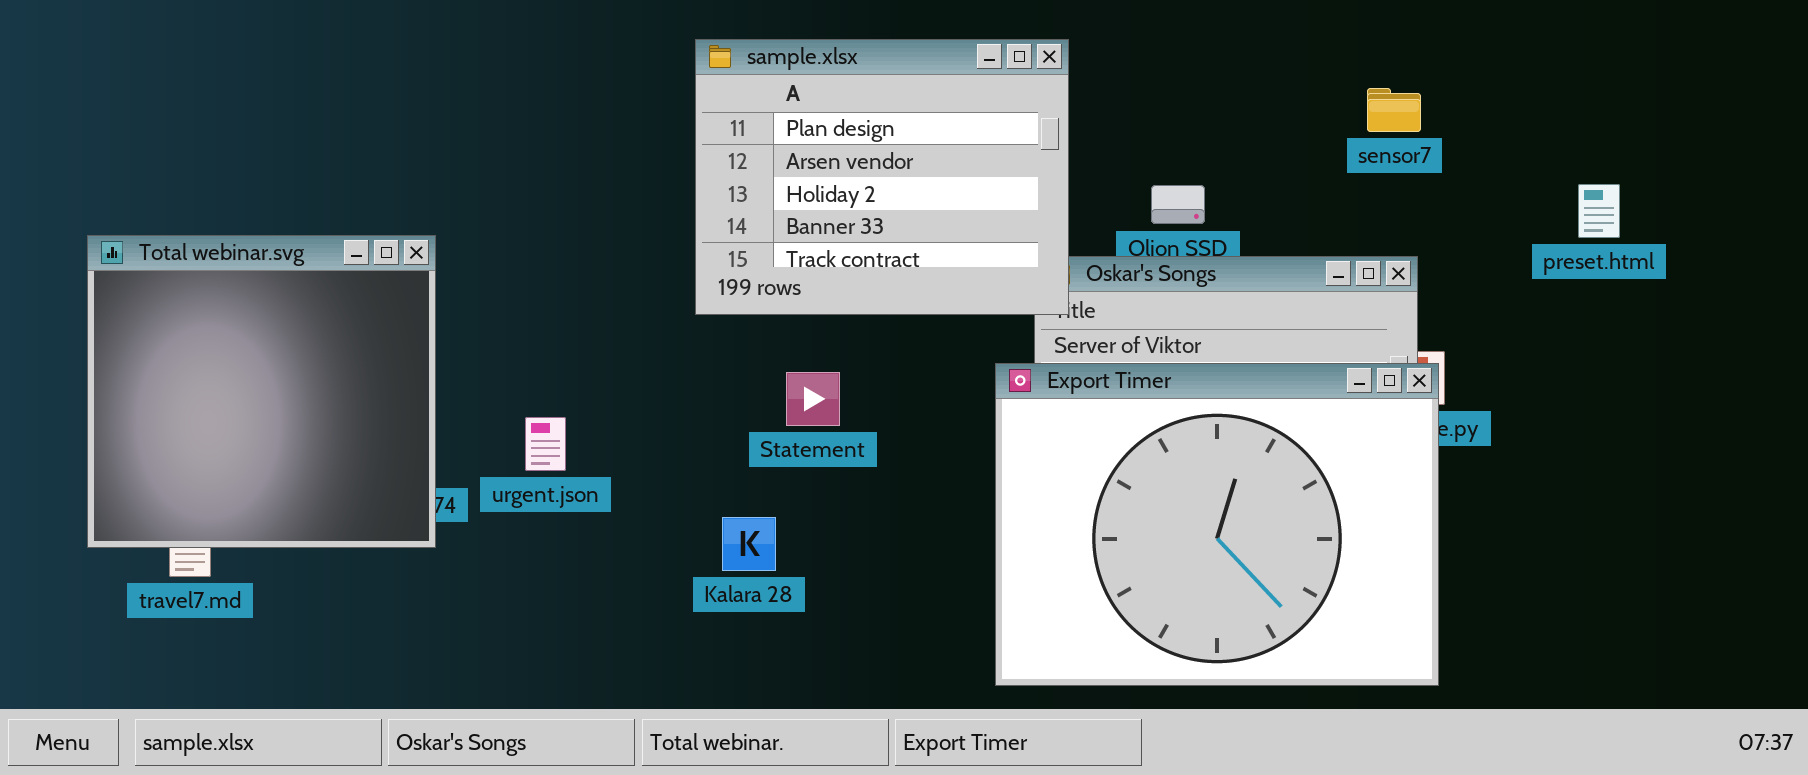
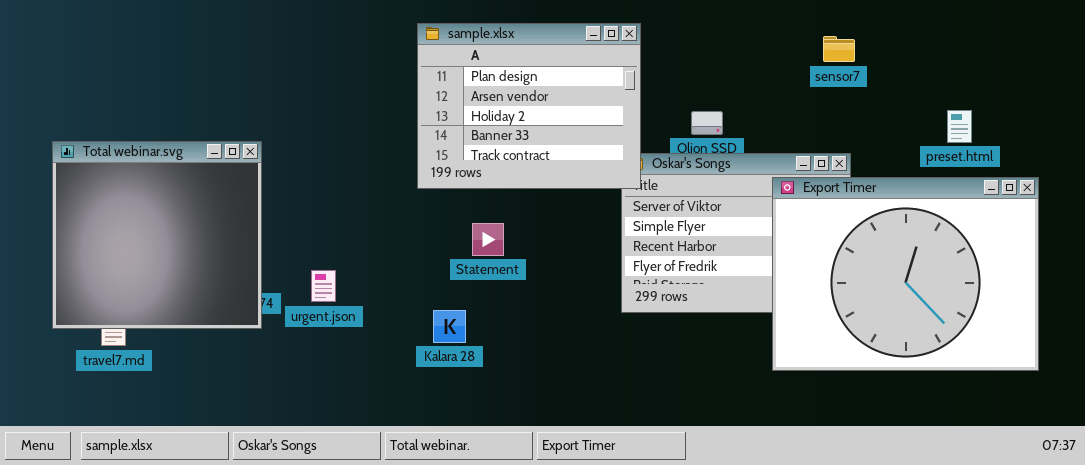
sensor7: [1367,88,1421,132] -> [823,36,855,62], moved
Export Timer: [995,363,1439,686] -> [772,177,1039,371], moved
urgent.json: [525,417,566,471] -> [311,270,336,302], moved

